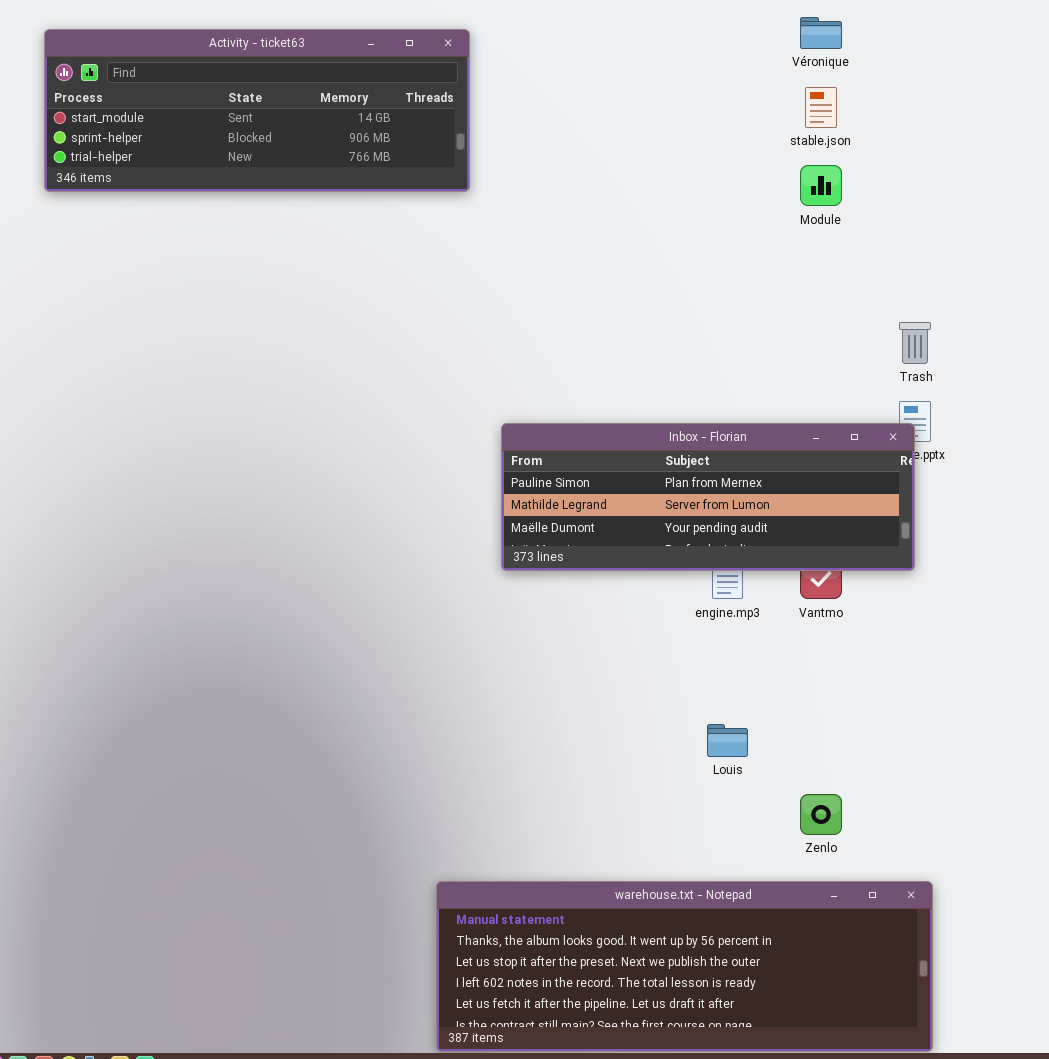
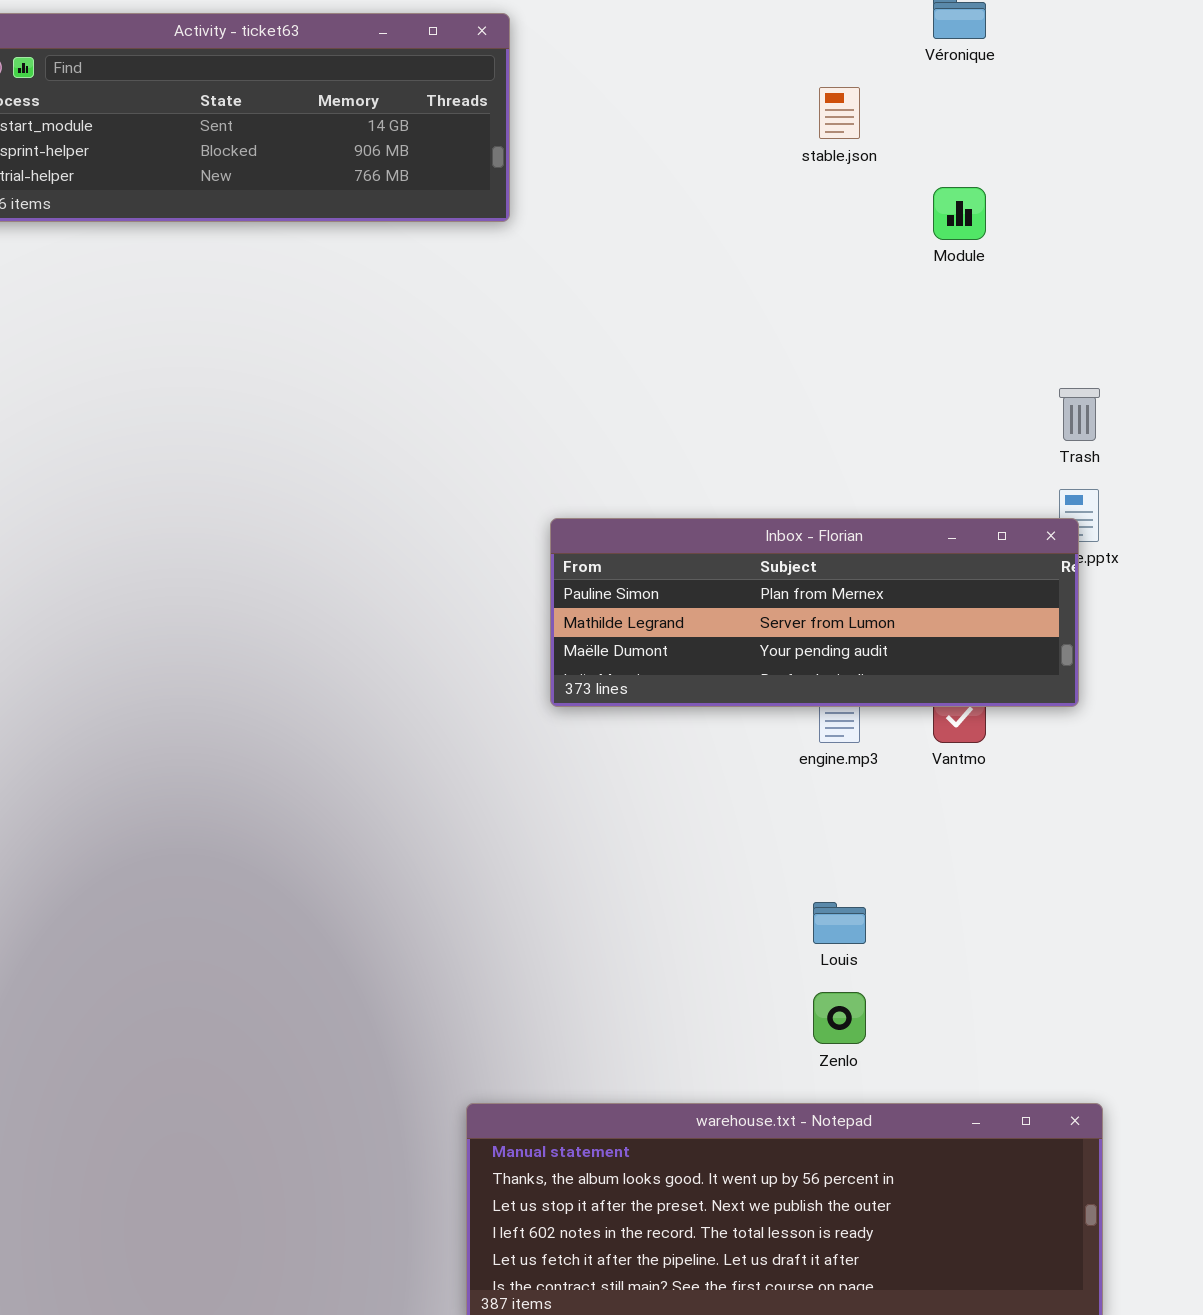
stable.json: [805,87,837,128] -> [819,87,860,139], moved
Zenlo: [800,794,842,835] -> [813,992,866,1044], moved

